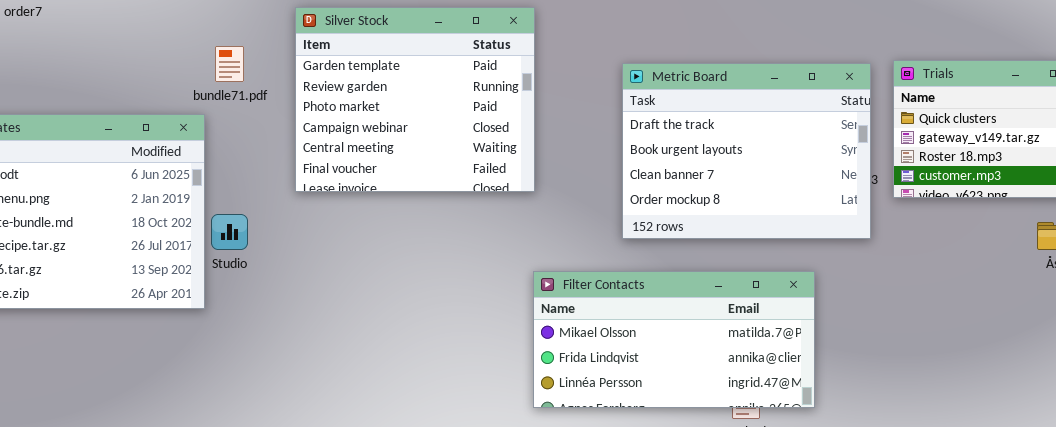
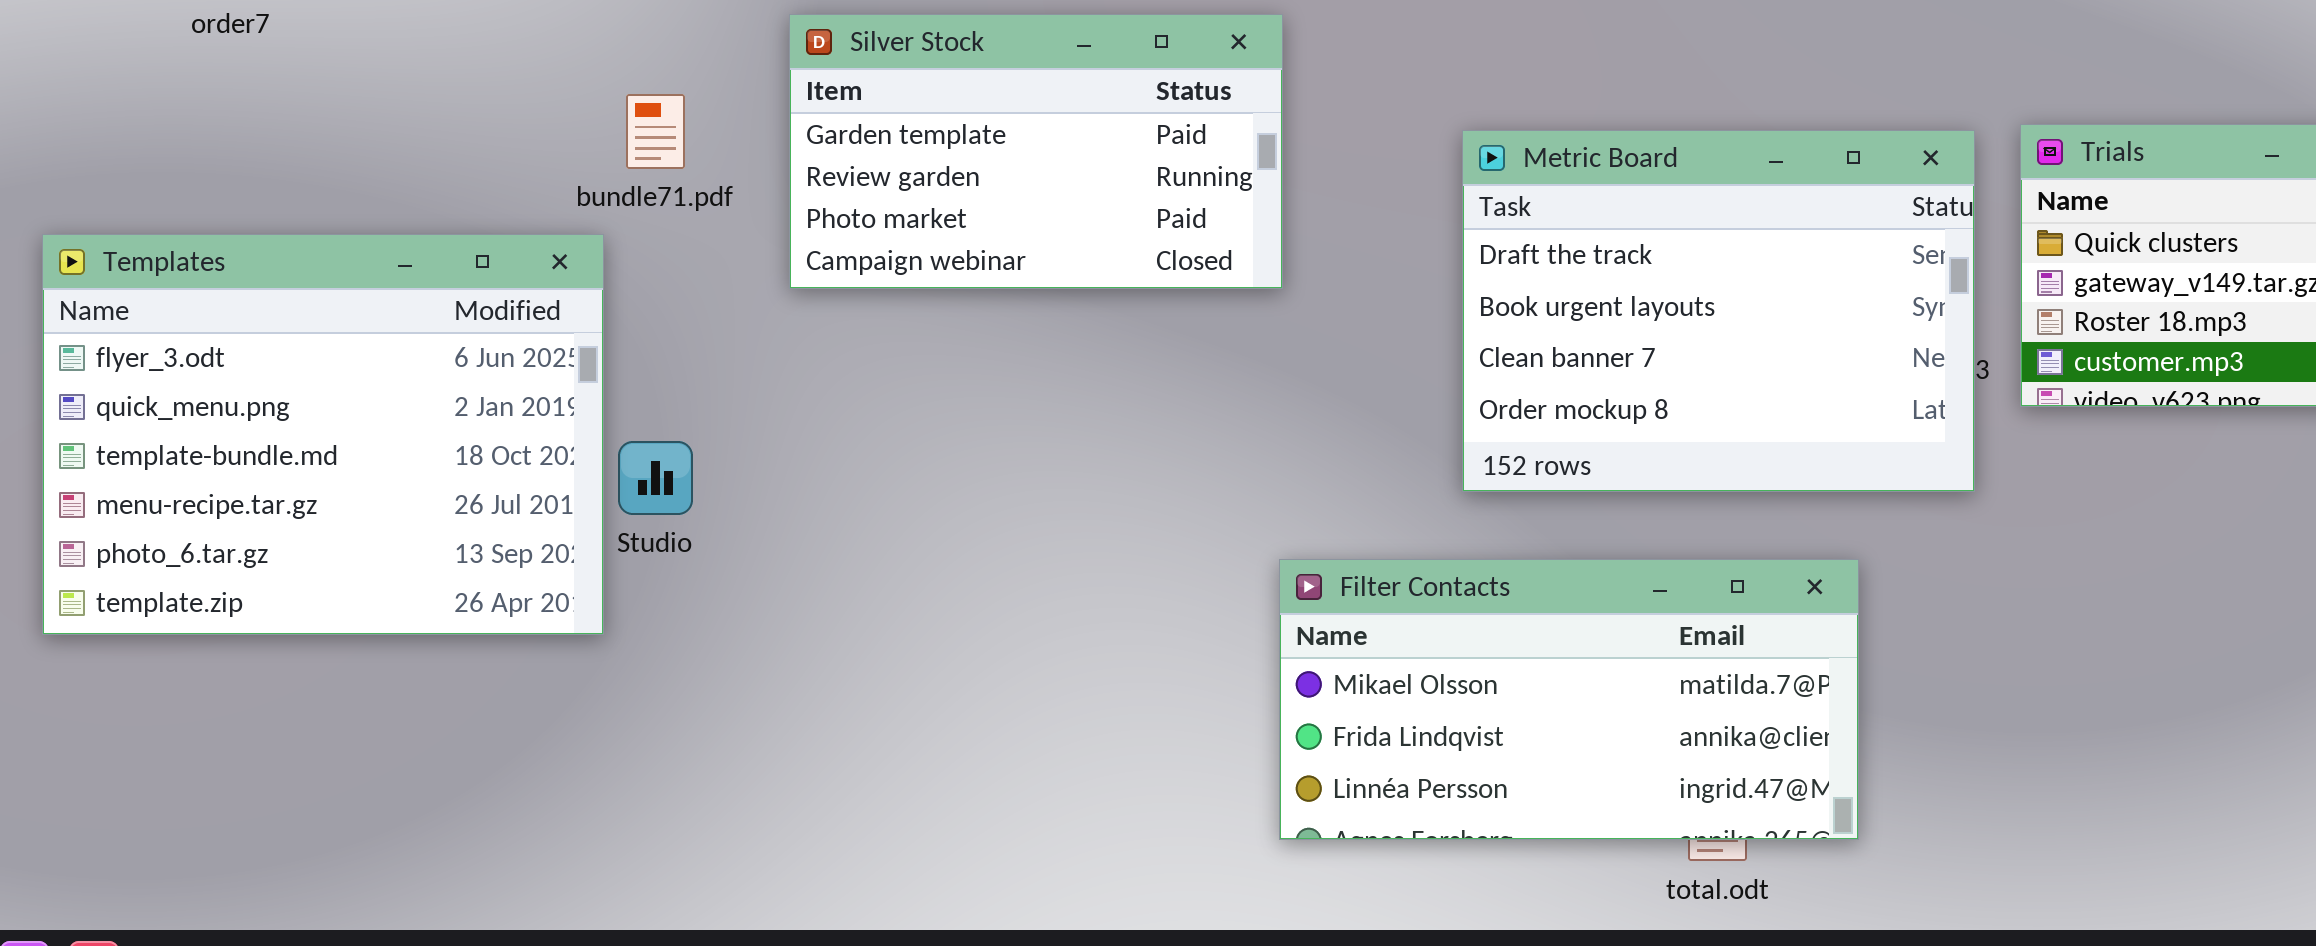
Silver Stock: [295,7,535,192] -> [789,14,1283,289], resized

